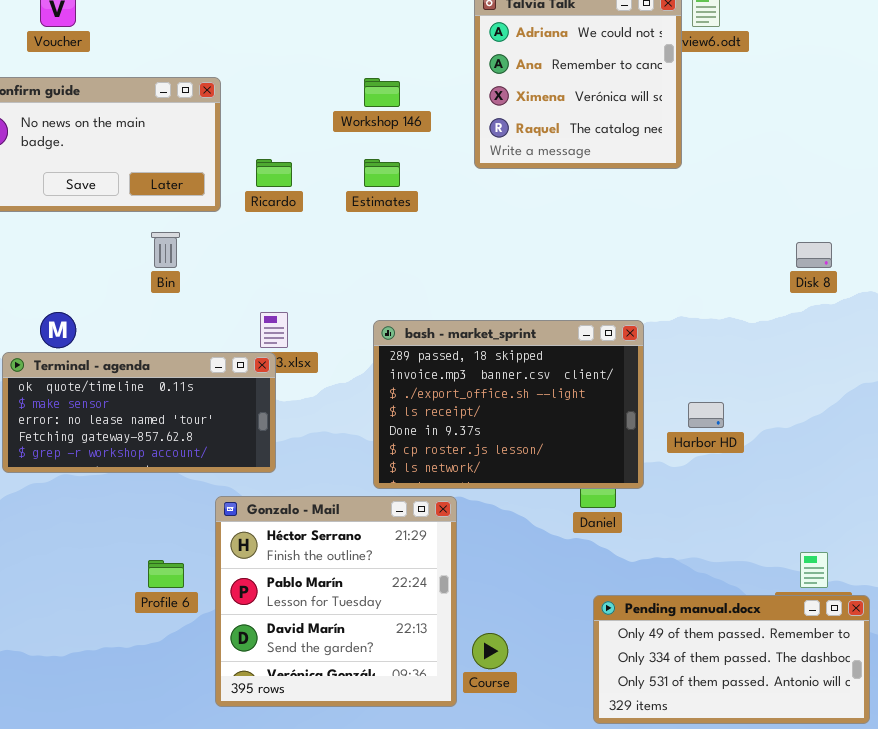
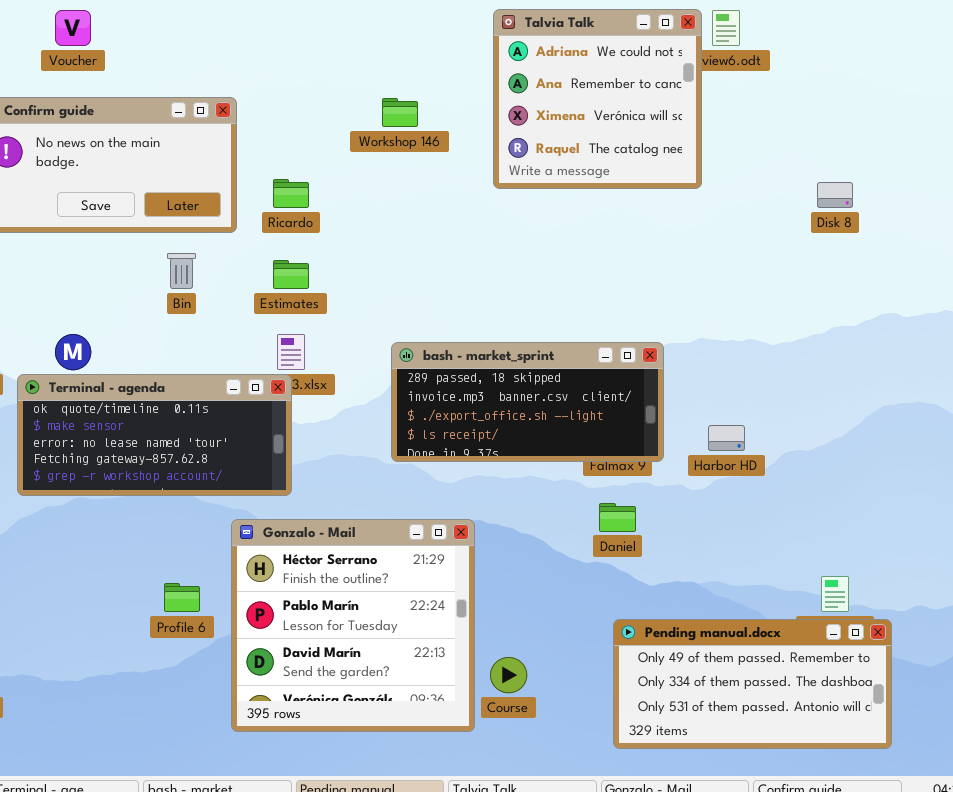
Estimates: [364,159,400,187] -> [273,260,309,289], moved
Disk 8: [796,242,832,268] -> [817,182,853,208], moved
bash - market_sprint: [373,320,644,489] -> [391,342,664,462], resized

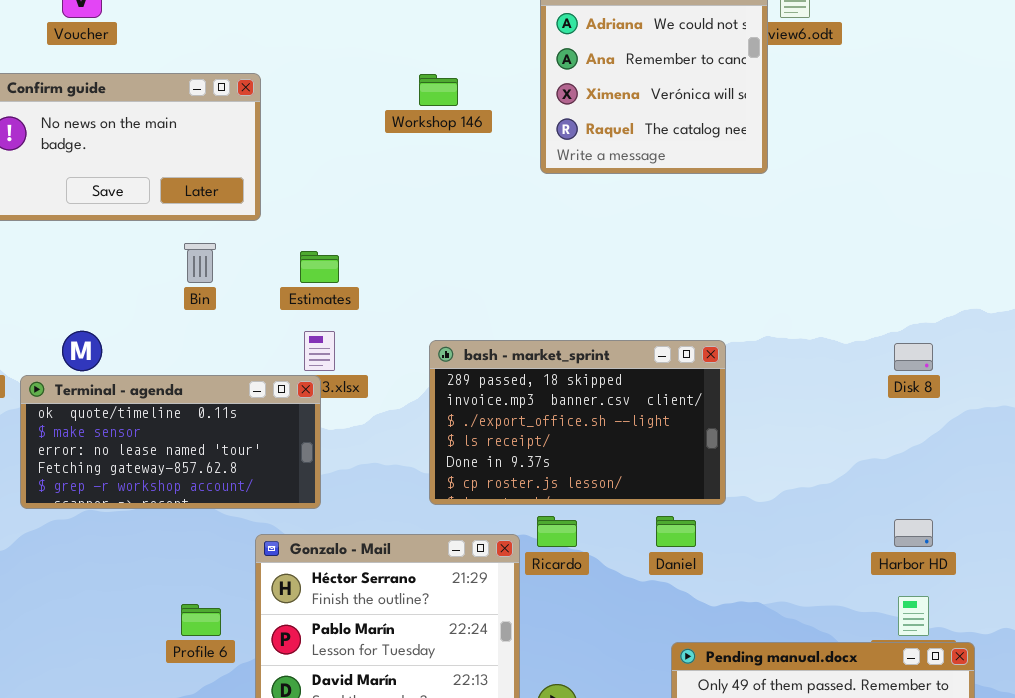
Ricardo: [273,179,309,208] -> [537,516,577,547], moved
Disk 8: [817,182,853,208] -> [894,343,933,371], moved
bash - market_sprint: [391,342,664,462] -> [429,340,726,505], resized
Harbor HD: [708,425,745,451] -> [894,519,933,547], moved

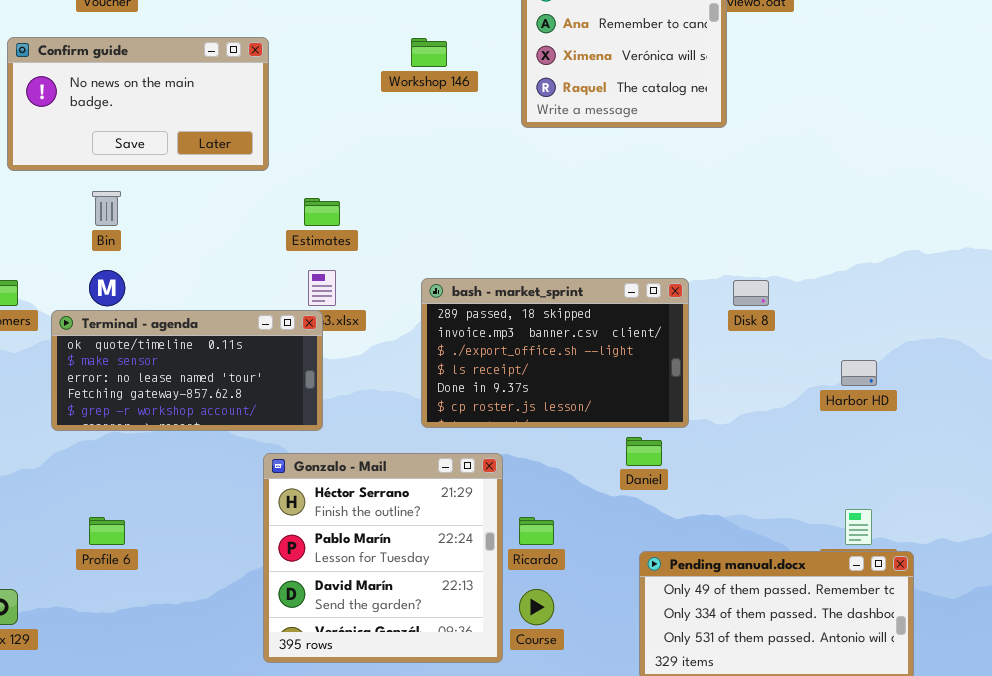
Bin: [184,243,216,283] -> [92,191,121,226], moved
Disk 8: [894,343,933,371] -> [733,280,769,306], moved
Ricardo: [537,516,577,547] -> [519,517,554,545], moved
Harbor HD: [894,519,933,547] -> [841,360,877,386], moved
Profile 6: [181,604,221,636] -> [89,517,125,545], moved

